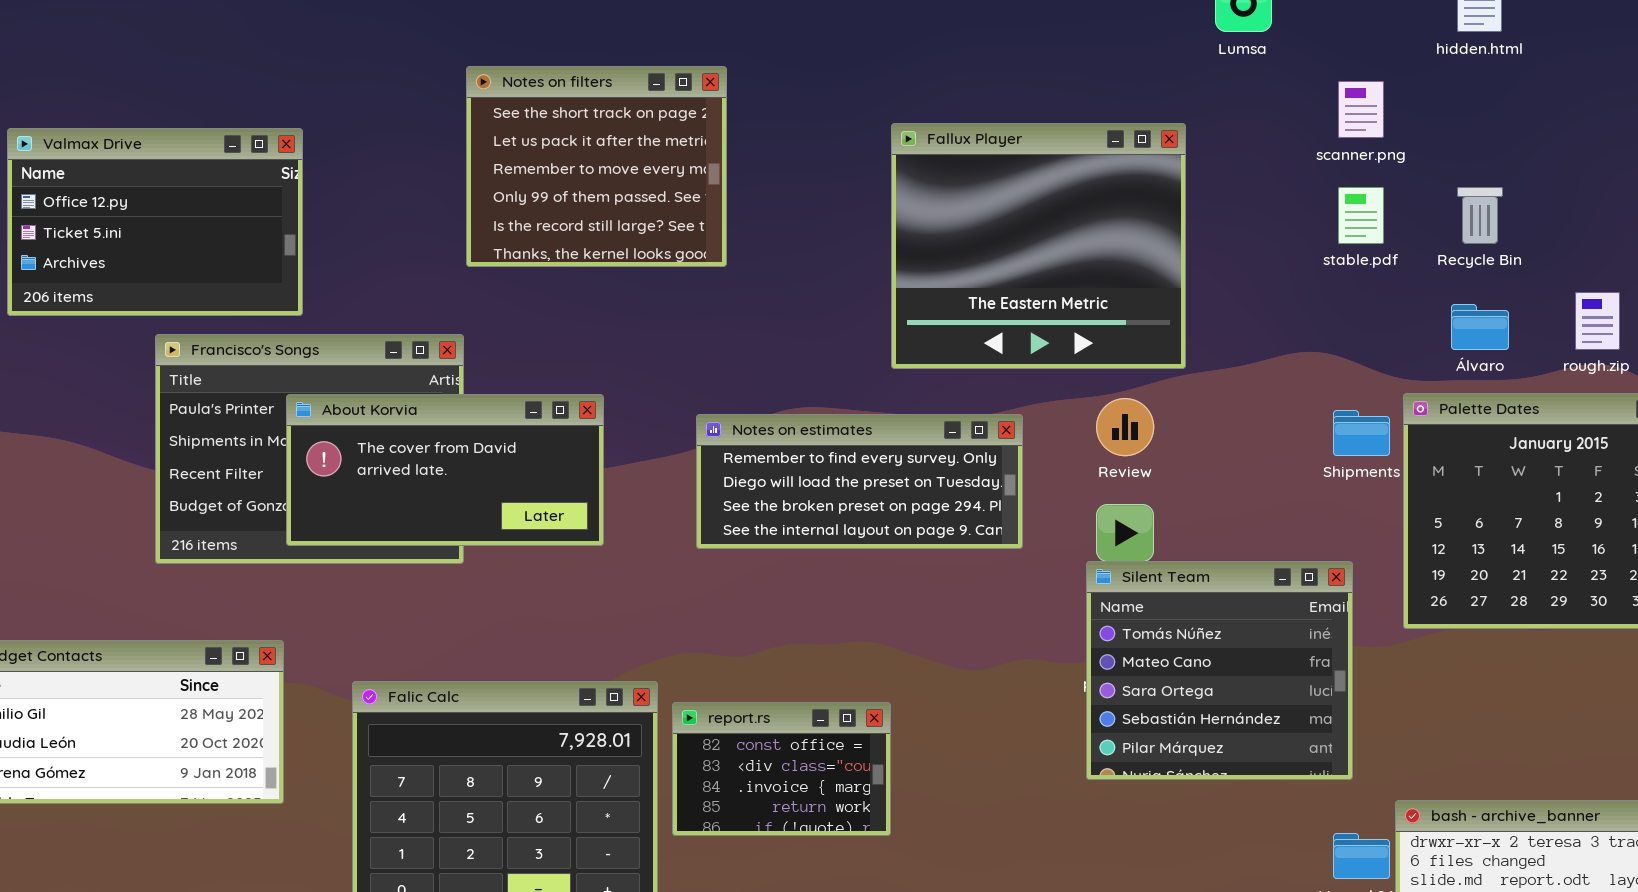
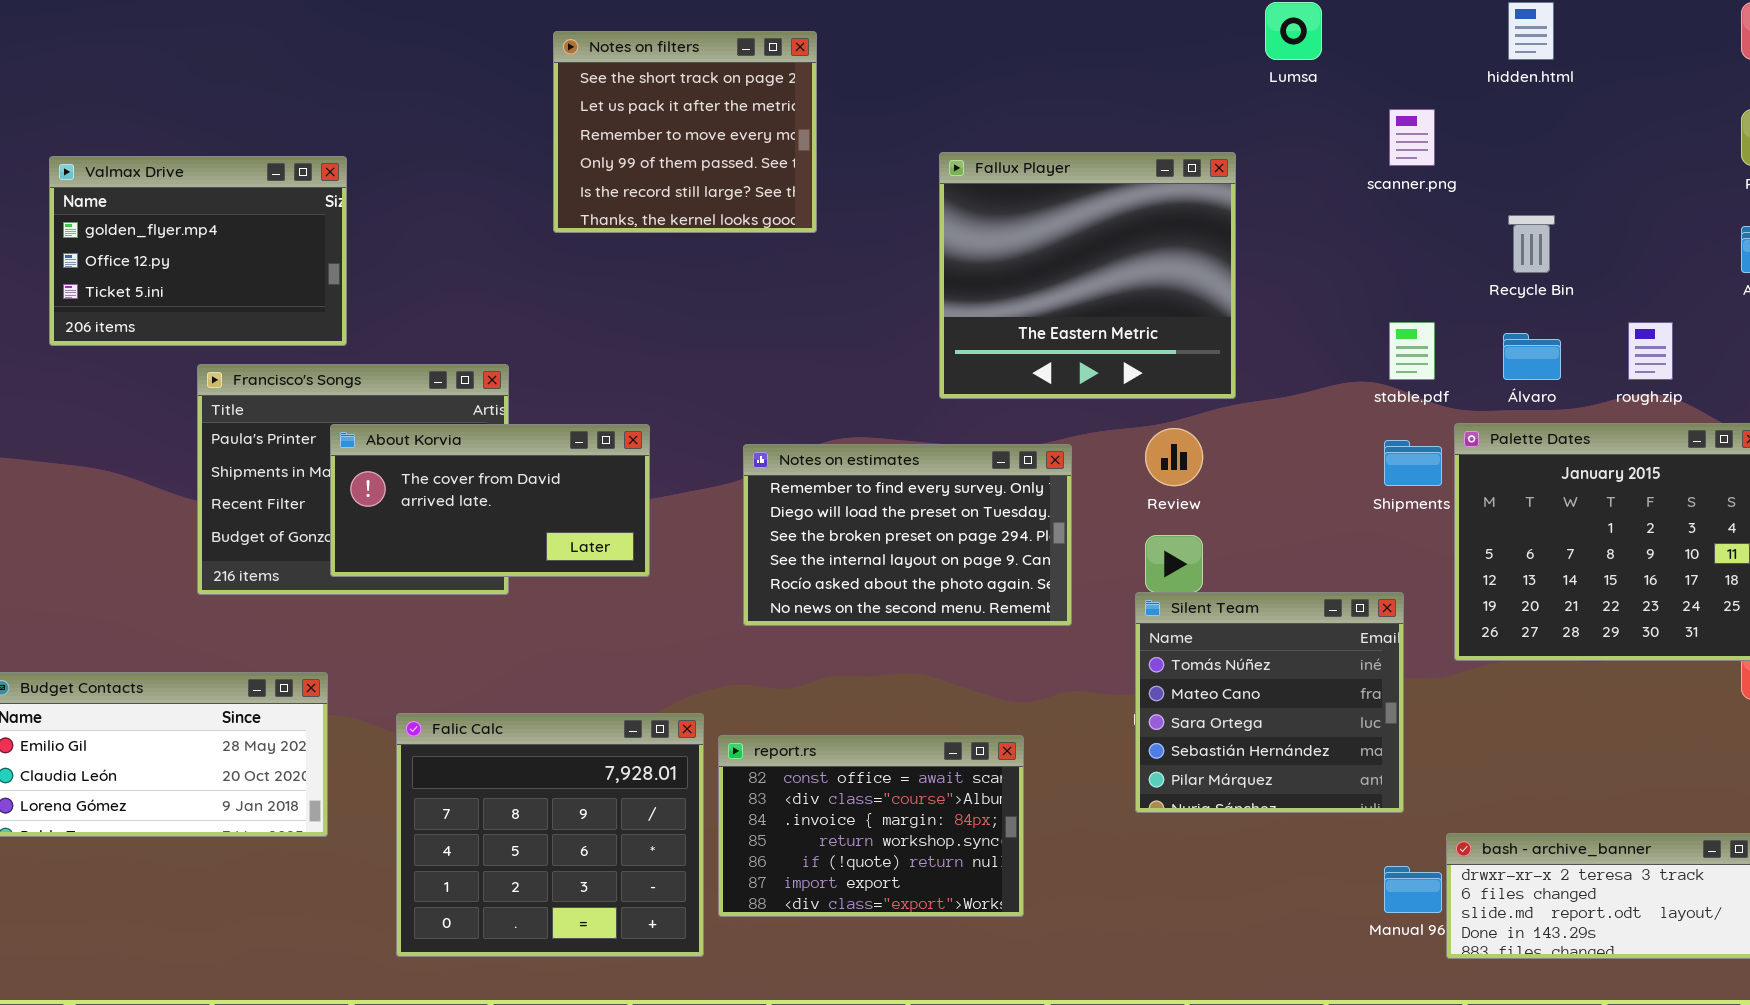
Notes on filters: [466,66,727,267] -> [553,31,817,233], moved
Valmax Drive: [7,128,303,316] -> [49,156,347,346], scrolled up 1 row
stable.pdf: [1338,187,1384,244] -> [1389,322,1435,380], moved
Notes on estimates: [696,414,1023,549] -> [743,444,1072,626], resized
report.rs: [672,702,891,836] -> [718,735,1024,917], resized

